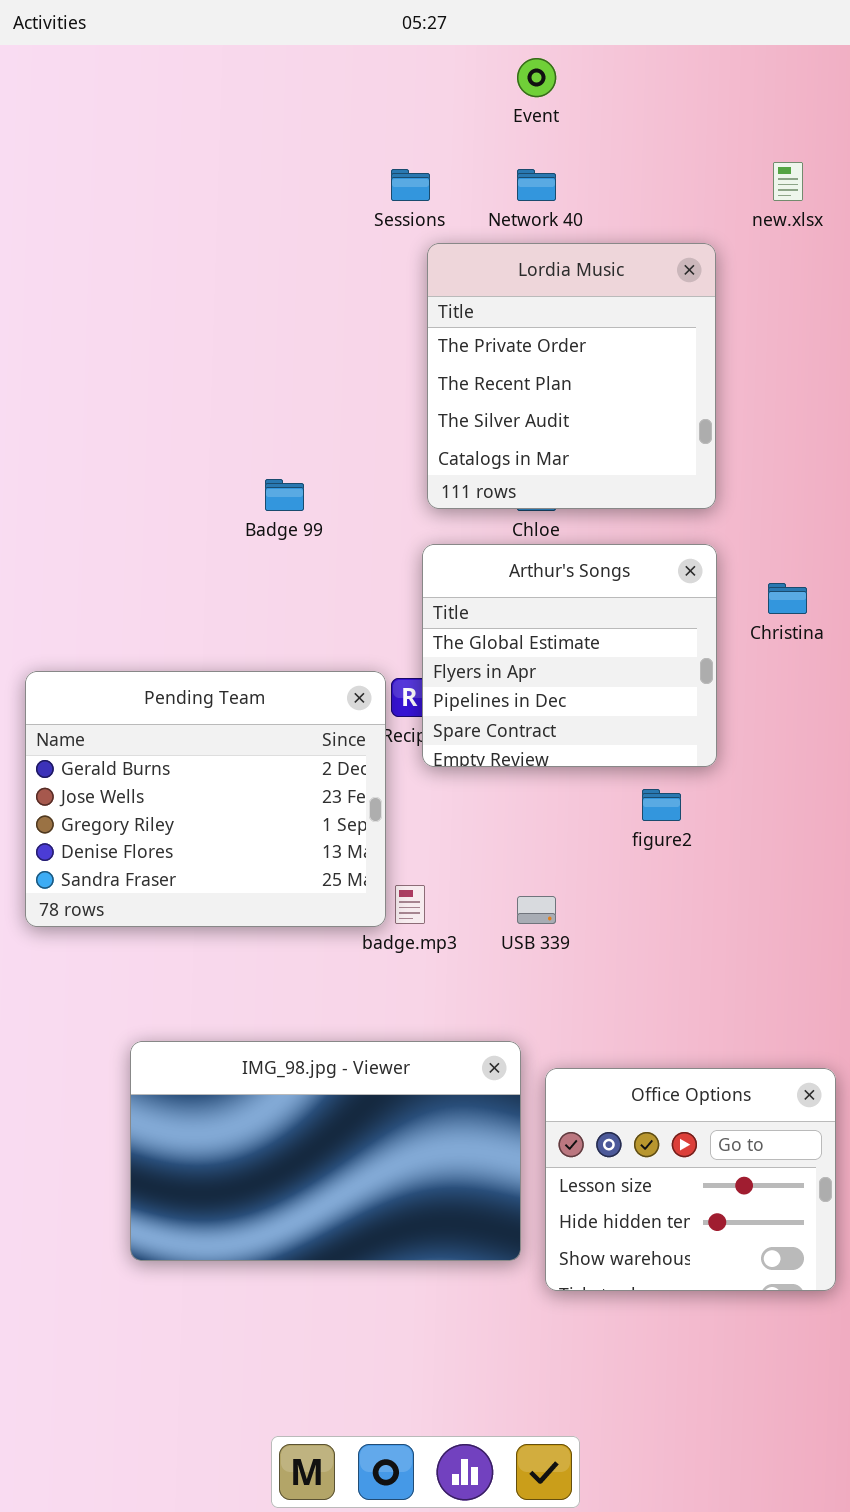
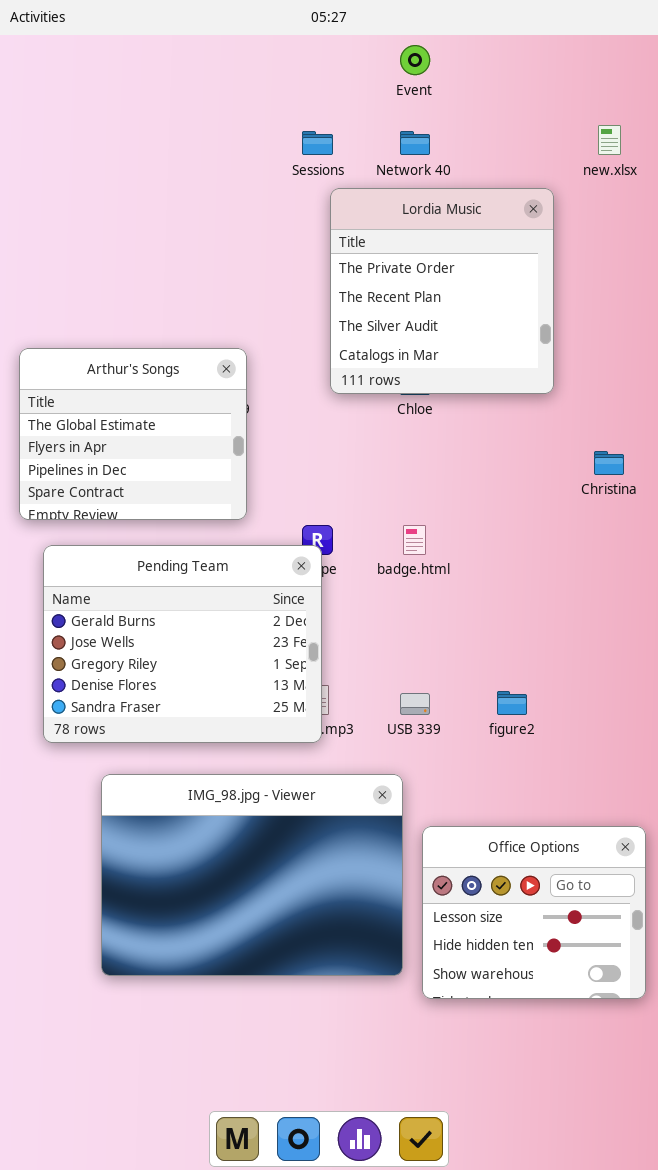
Arthur's Songs: [422,544,717,767] -> [19,348,247,520], moved
Pending Team: [25,671,386,927] -> [43,545,322,743], moved
figure2: [642,789,681,821] -> [497,691,527,715], moved
IMG_98.jpg - Viewer: [130,1041,521,1261] -> [101,774,403,976], resized

